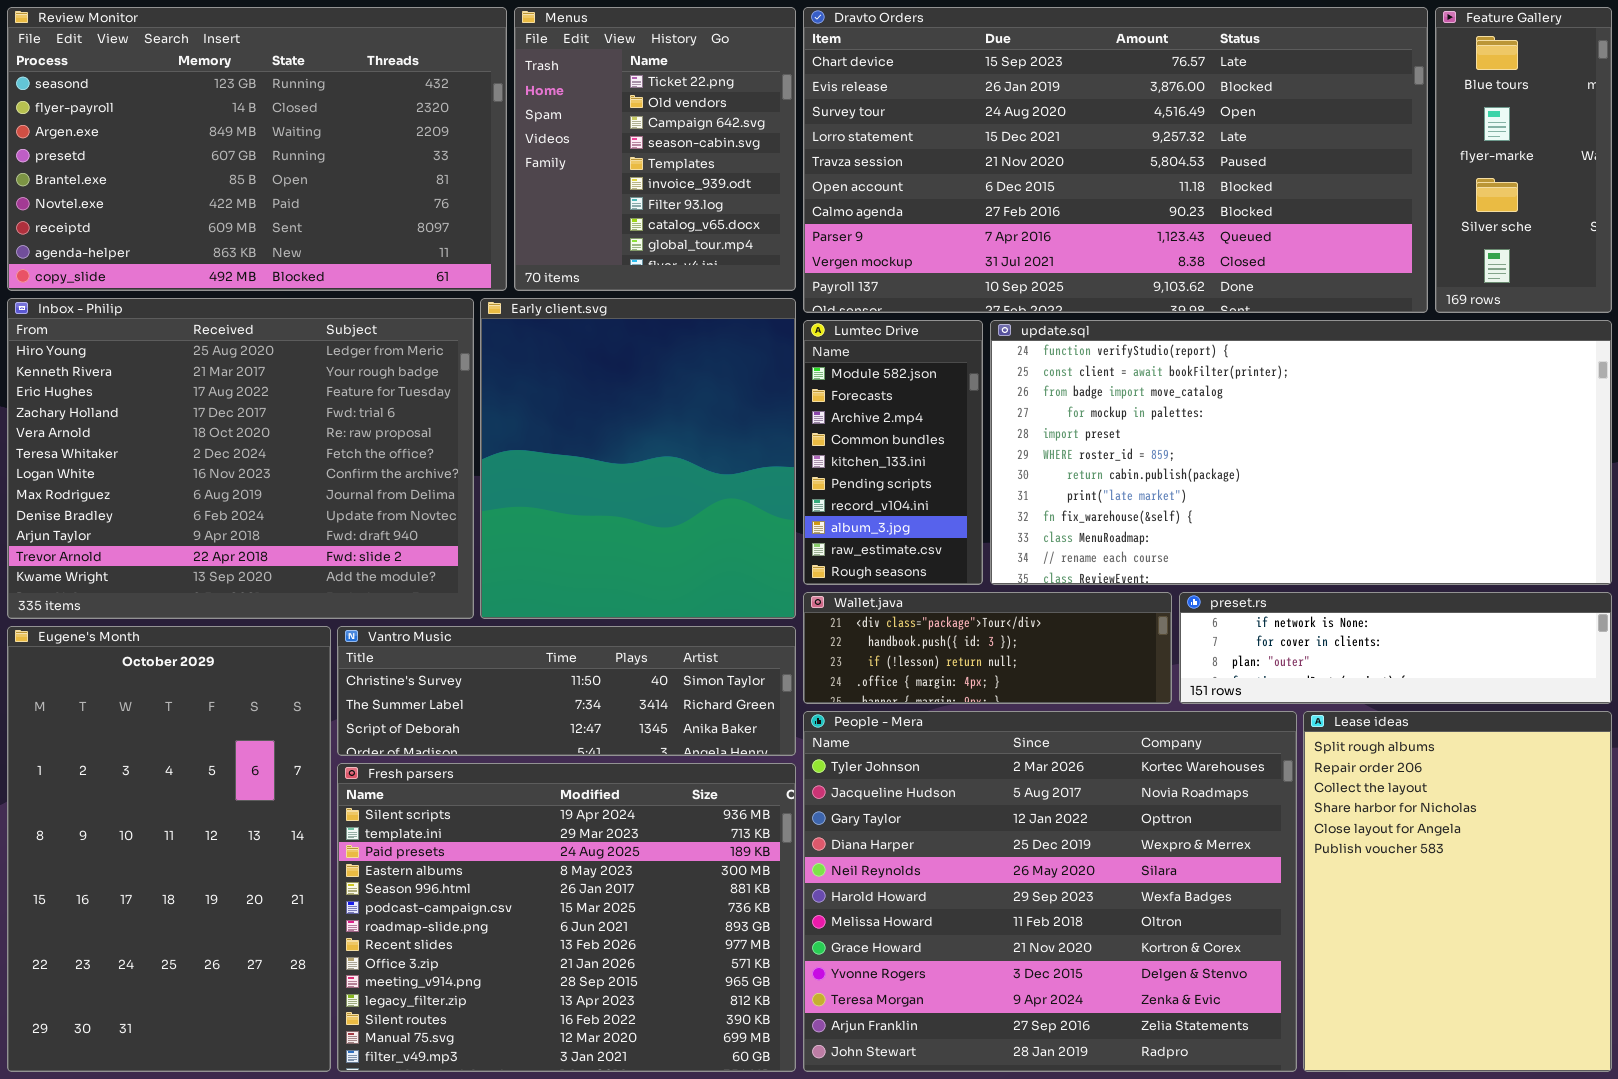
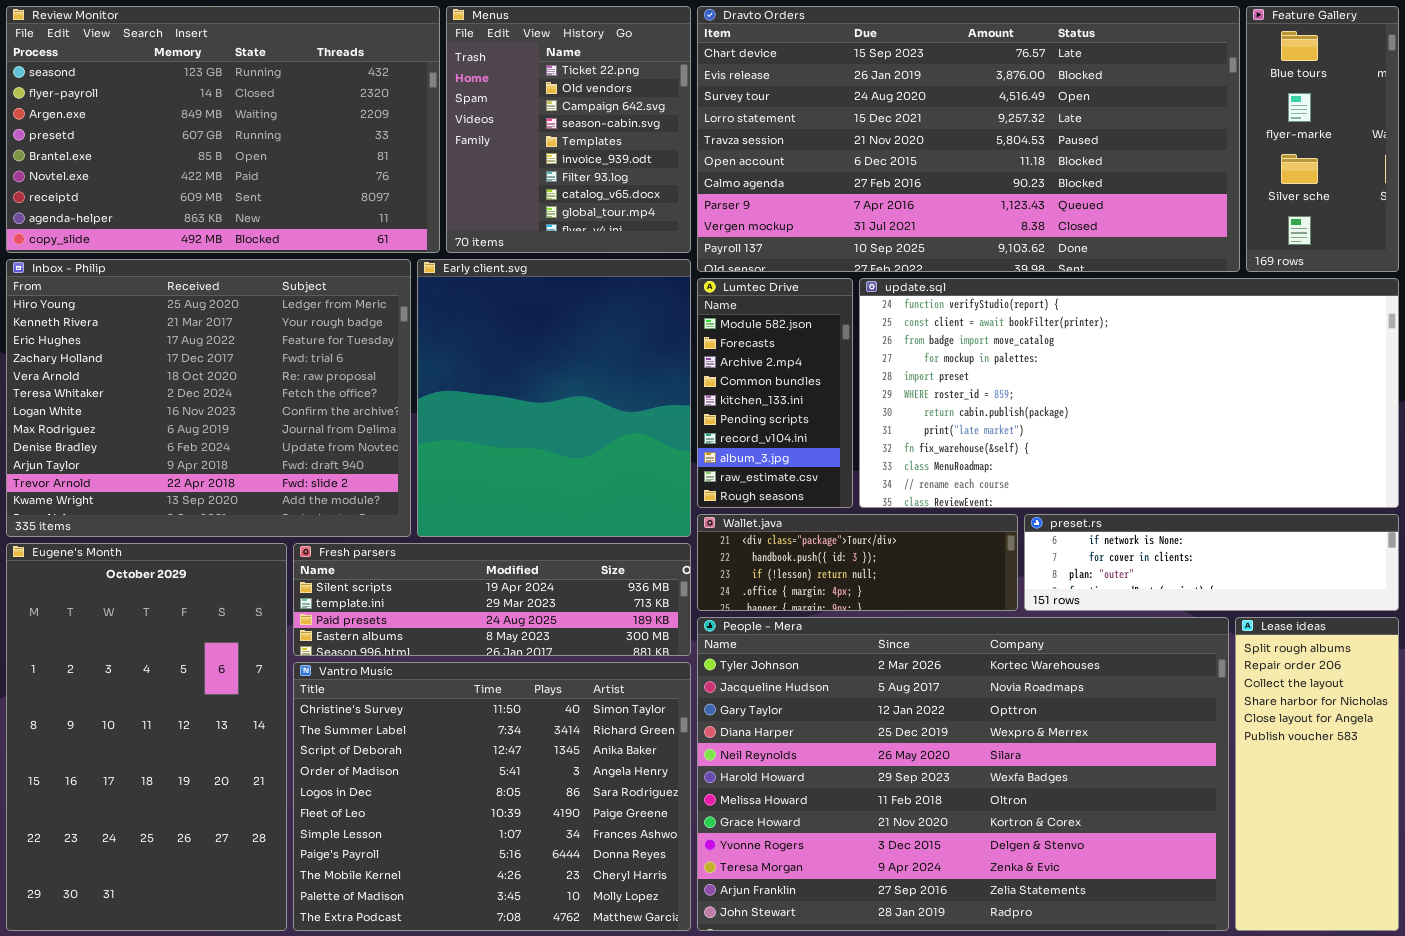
Vantro Music: [337,626,796,756] -> [293,662,691,931], moved, resized
People - Mera: [803,711,1297,1072] -> [697,617,1229,931], resized
Lease ideas: [1303,711,1612,1072] -> [1235,617,1399,931], resized
Fresh parsers: [337,763,796,1072] -> [293,543,691,656], moved, resized

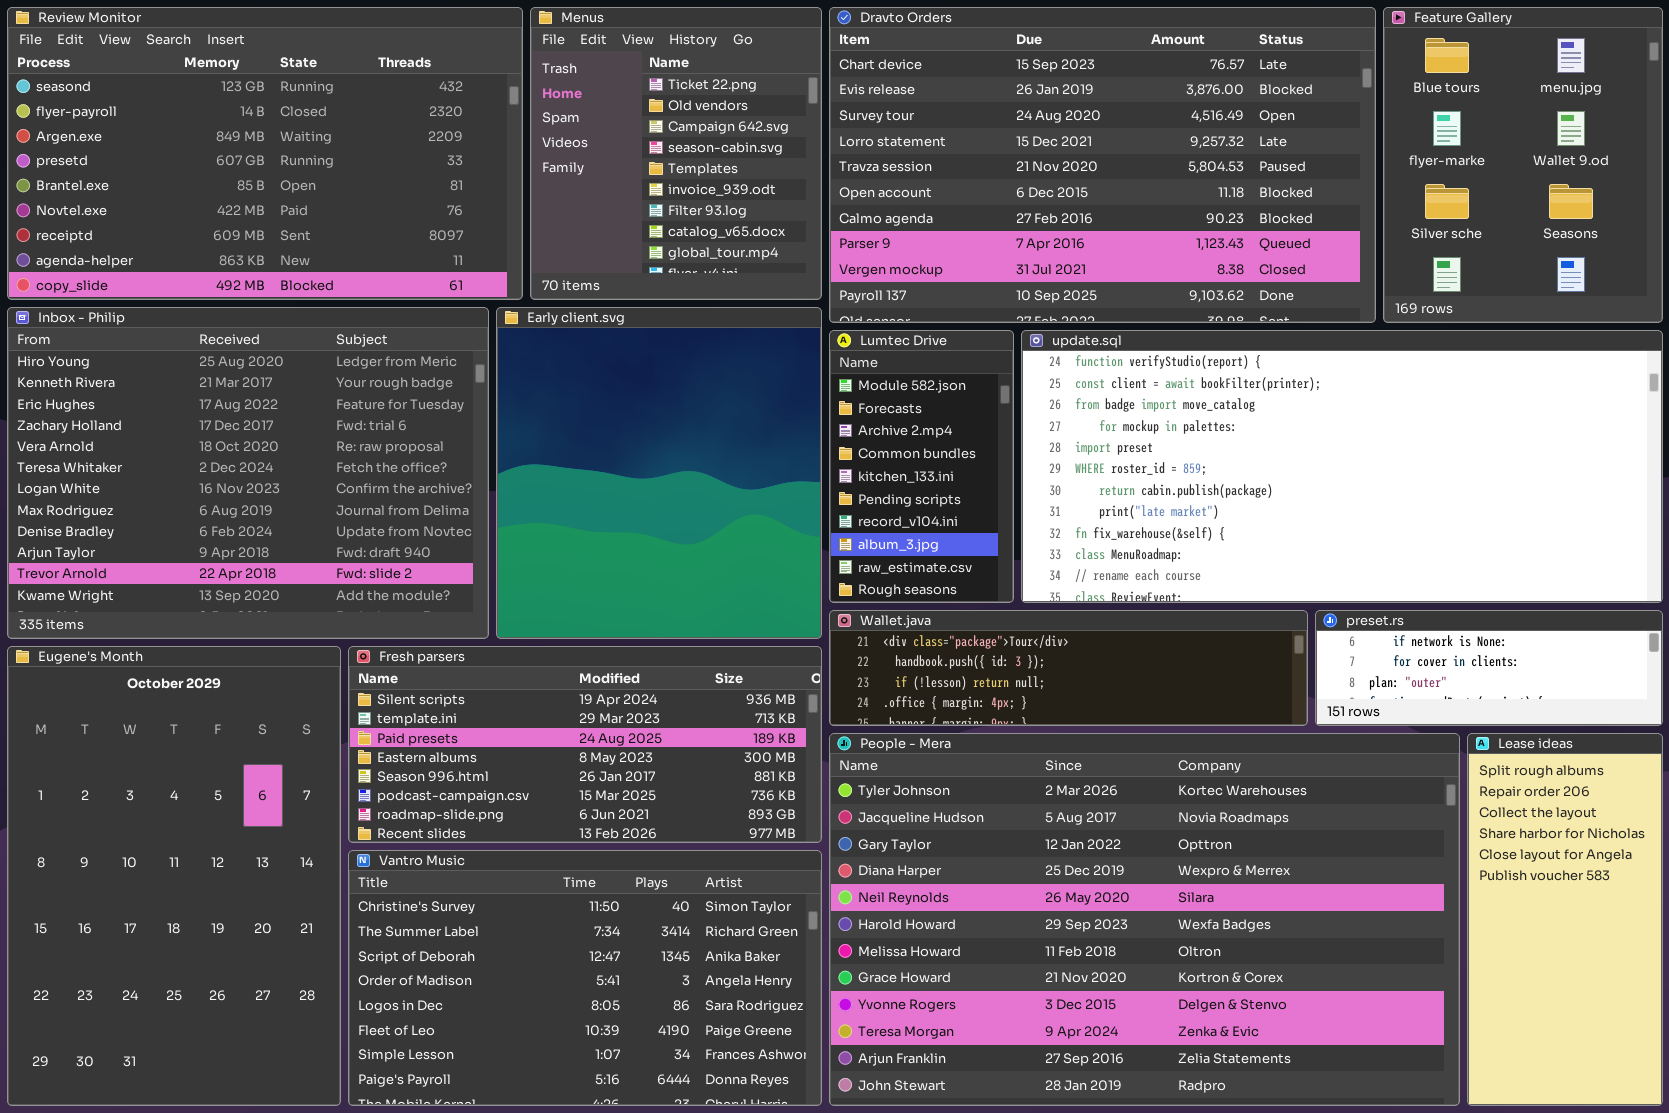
Dravto Orders: [697,6,1240,272] -> [829,7,1376,323], resized
Feature Gallery: [1246,6,1399,272] -> [1383,7,1663,323], resized
Wallet.java: [697,514,1018,611] -> [829,610,1308,726], resized
preset.rs: [1024,514,1399,611] -> [1315,610,1663,726], resized
Fresh parsers: [293,543,691,656] -> [348,646,822,843], resized
Vantro Music: [293,662,691,931] -> [348,850,822,1106], resized

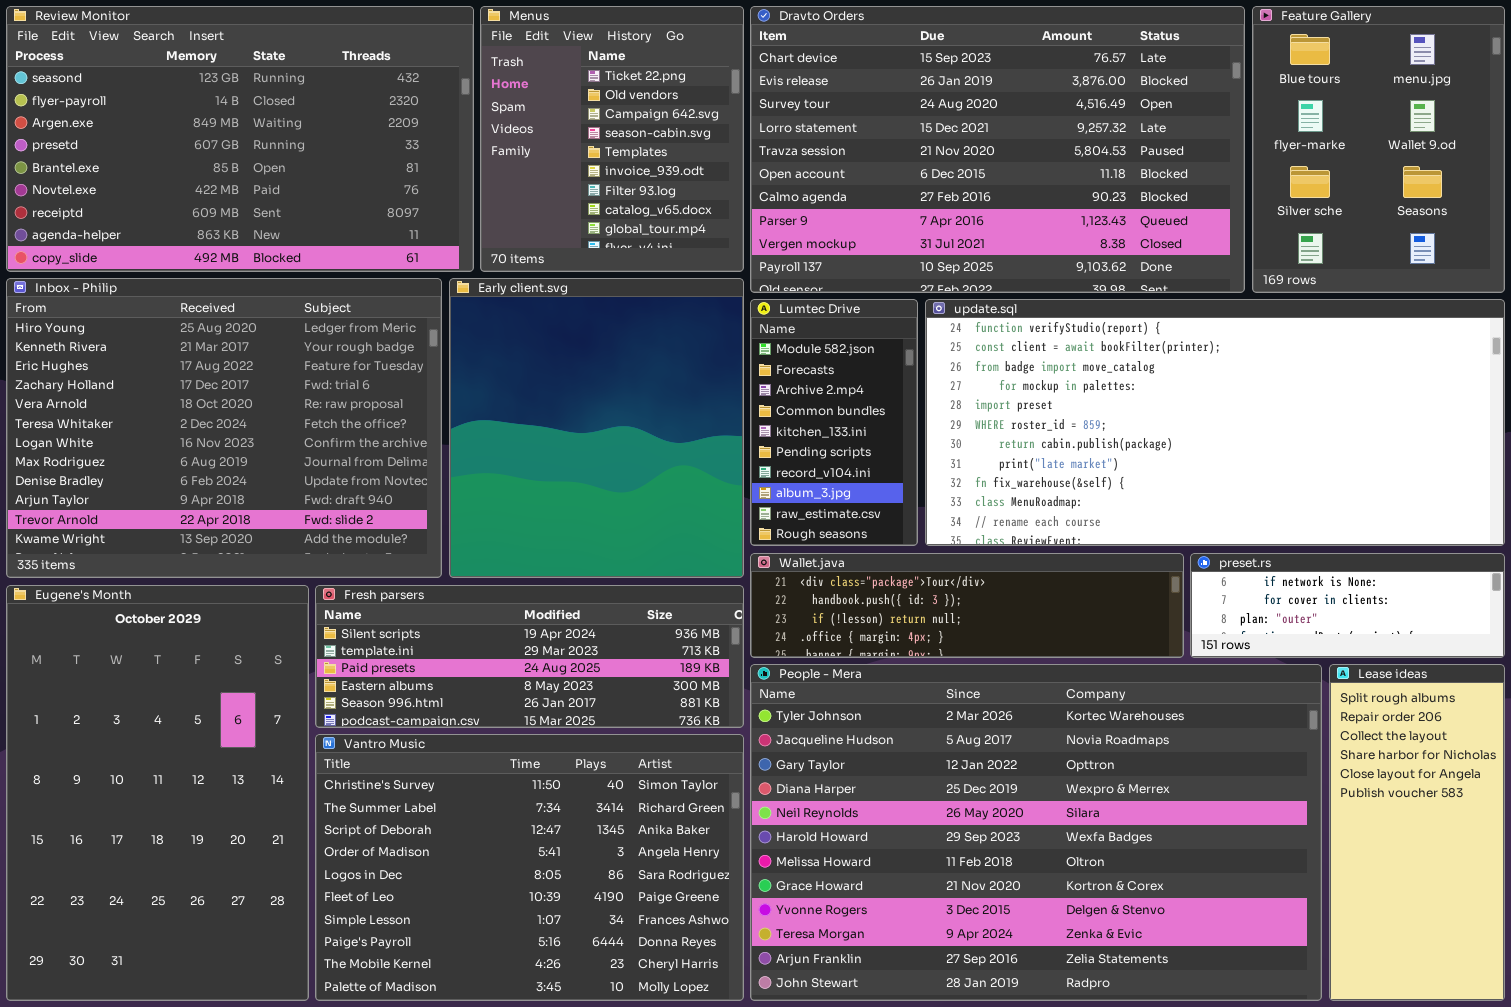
Fresh parsers: [348,646,822,843] -> [315,585,744,728], resized
Vantro Music: [348,850,822,1106] -> [315,734,744,1001], resized

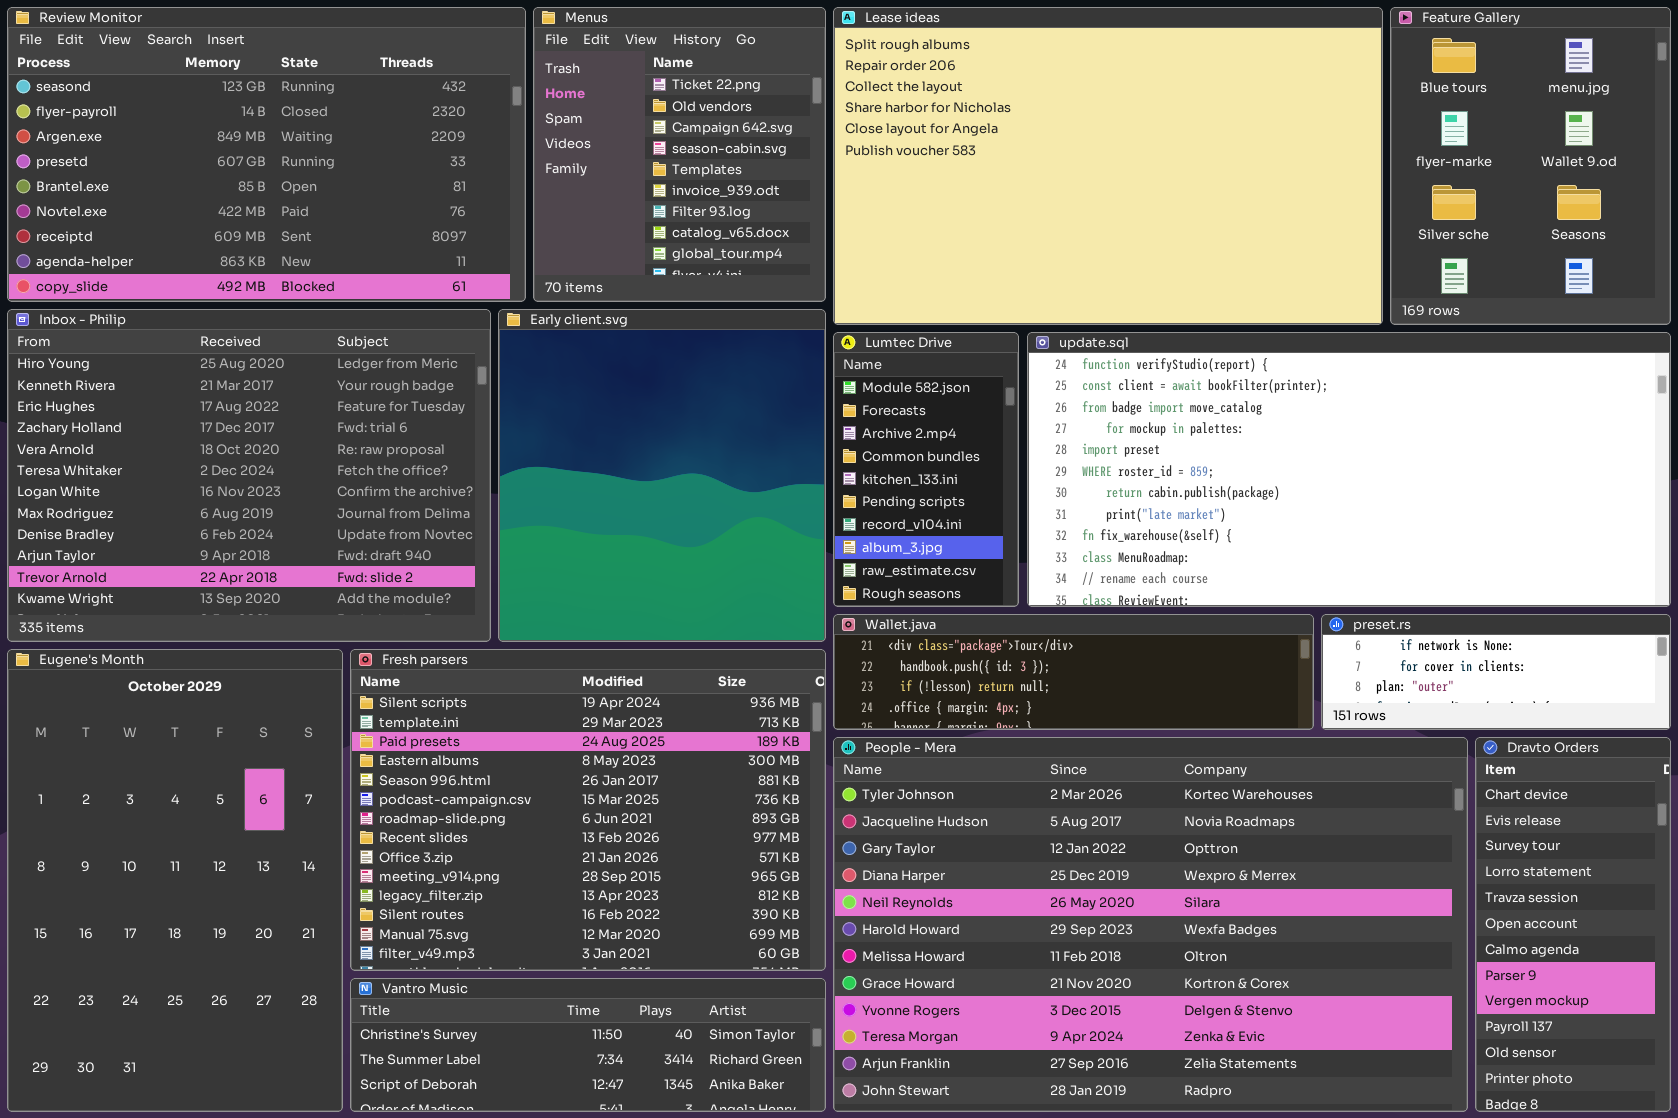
Dravto Orders: [750,6,1245,293] -> [1475,737,1671,1112], moved, resized
Fresh parsers: [315,585,744,728] -> [350,649,826,971], resized
Lease ideas: [1329,664,1505,1001] -> [833,7,1383,325], moved, resized
Vantro Music: [315,734,744,1001] -> [350,978,826,1112], resized

